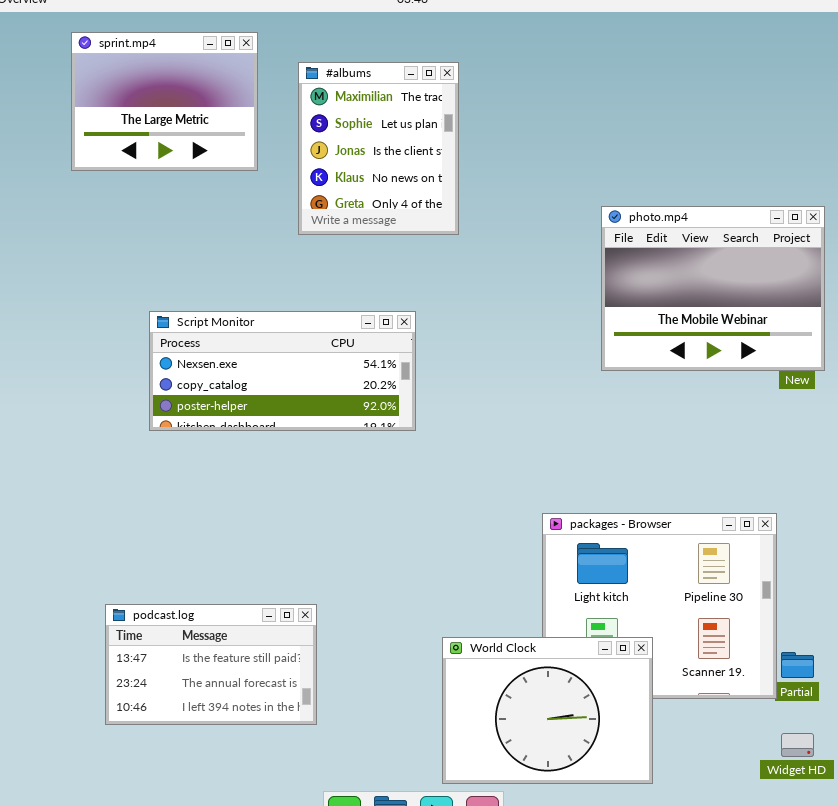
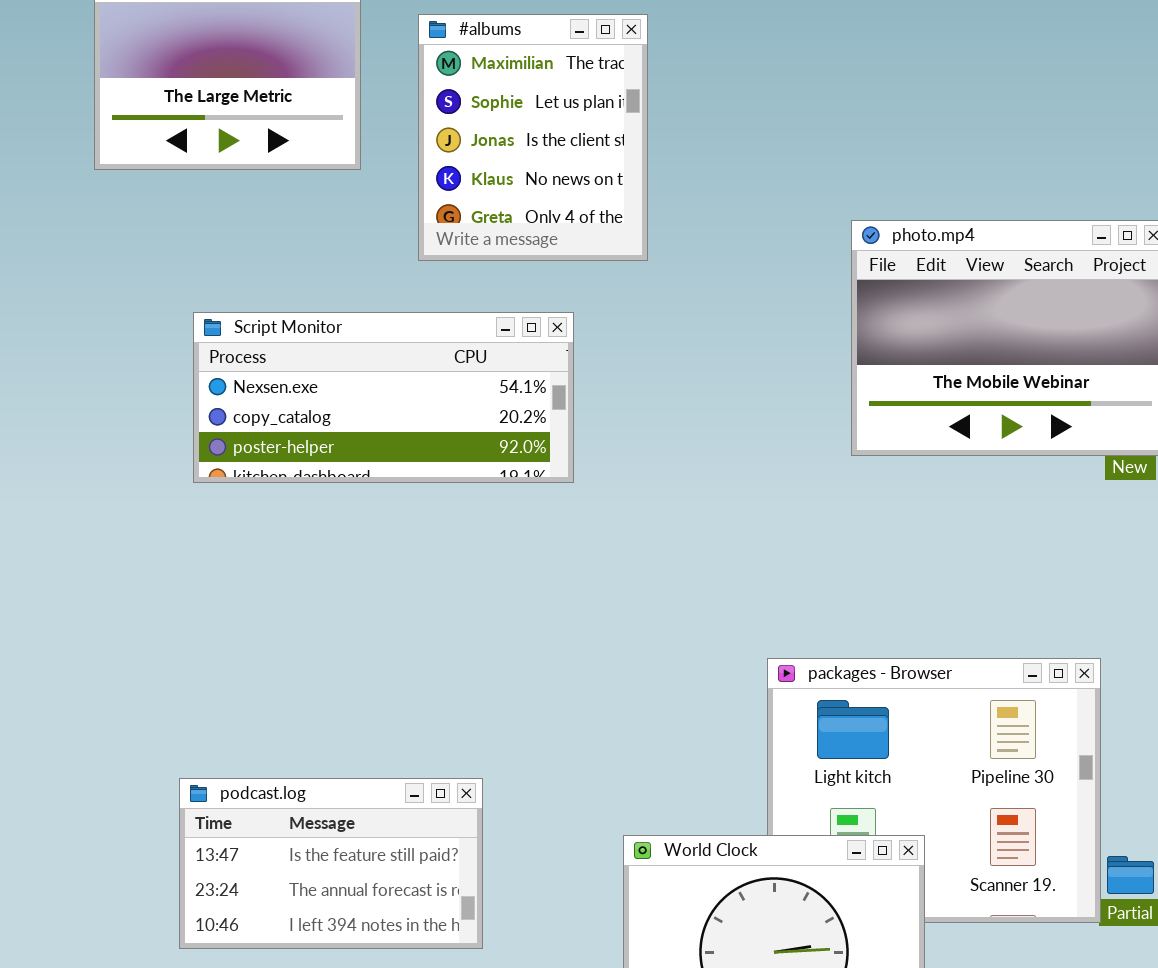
Script Monitor: [149,311,416,431] -> [193,312,574,483], moved
podcast.log: [105,604,317,725] -> [179,778,483,949], moved

